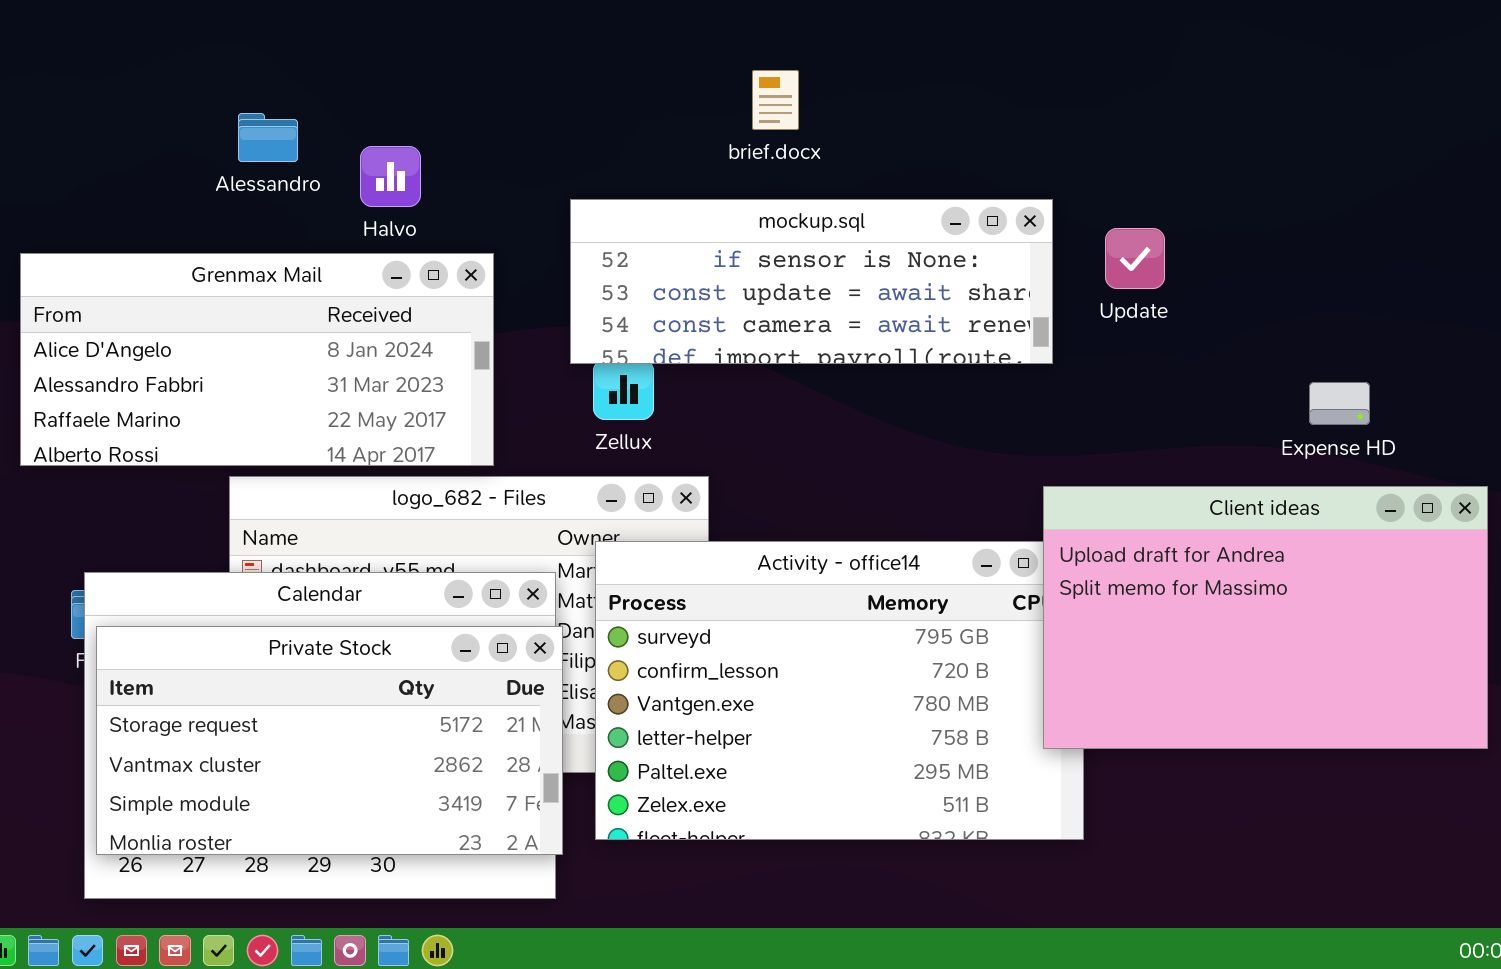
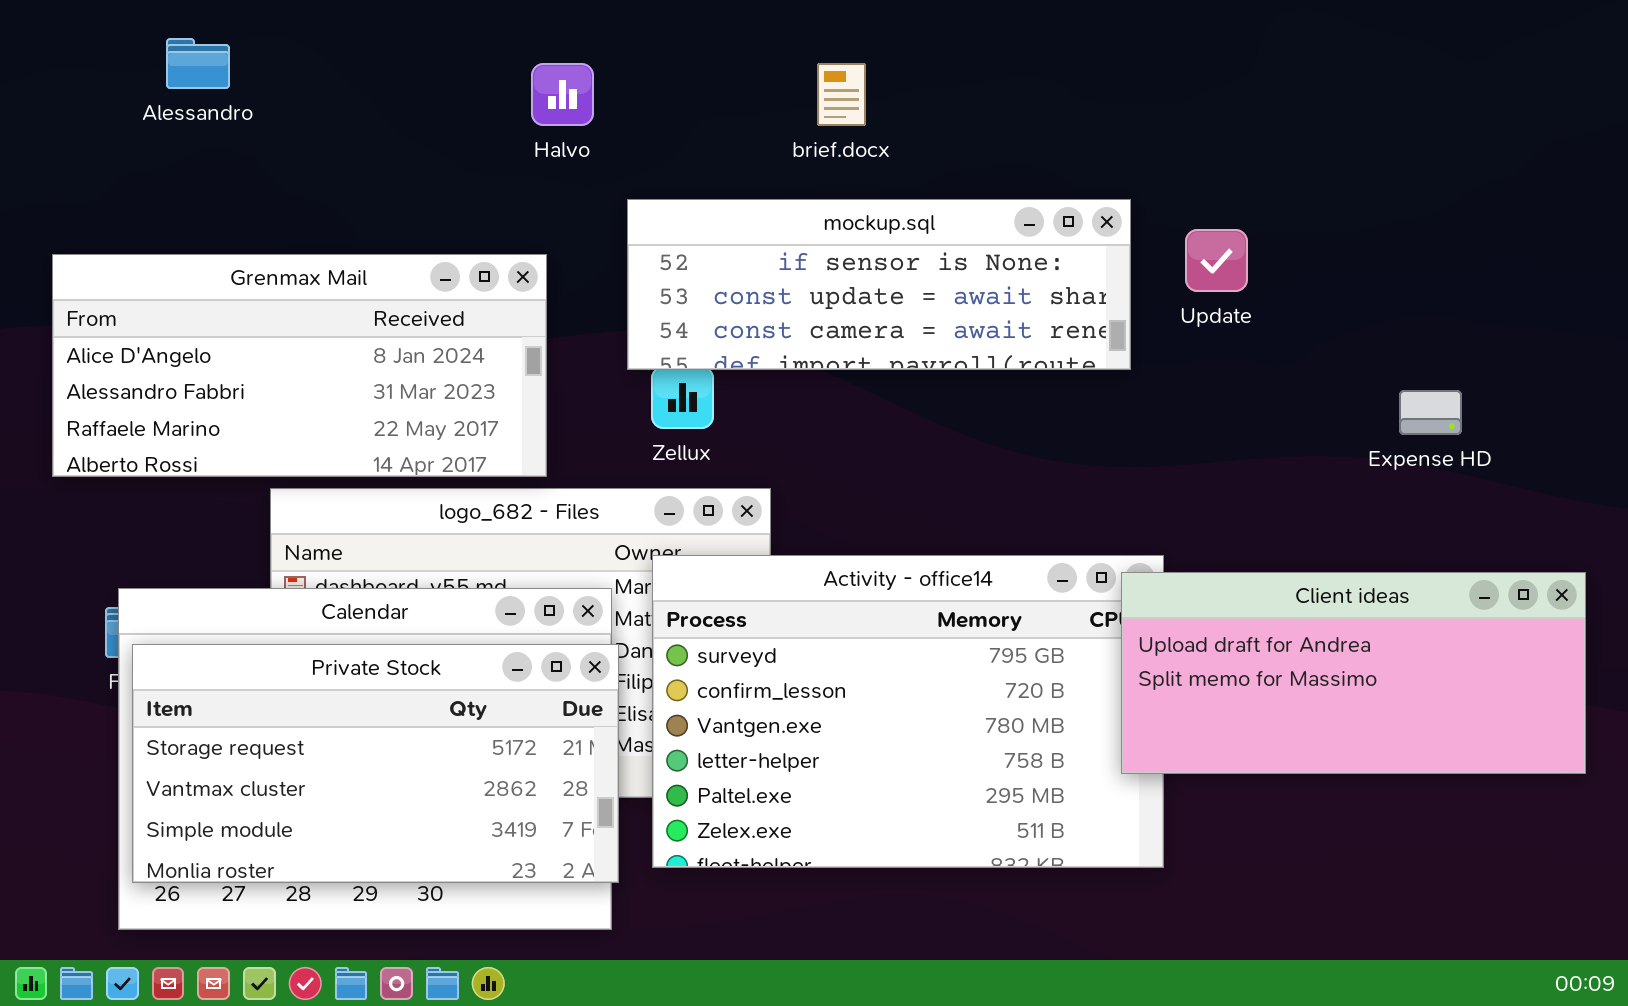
Alessandro: [238,113,298,162] -> [166,38,230,89], moved
Halvo: [360,146,421,207] -> [531,63,594,126], moved
Client ideas: [1043,486,1488,749] -> [1121,572,1586,774], resized

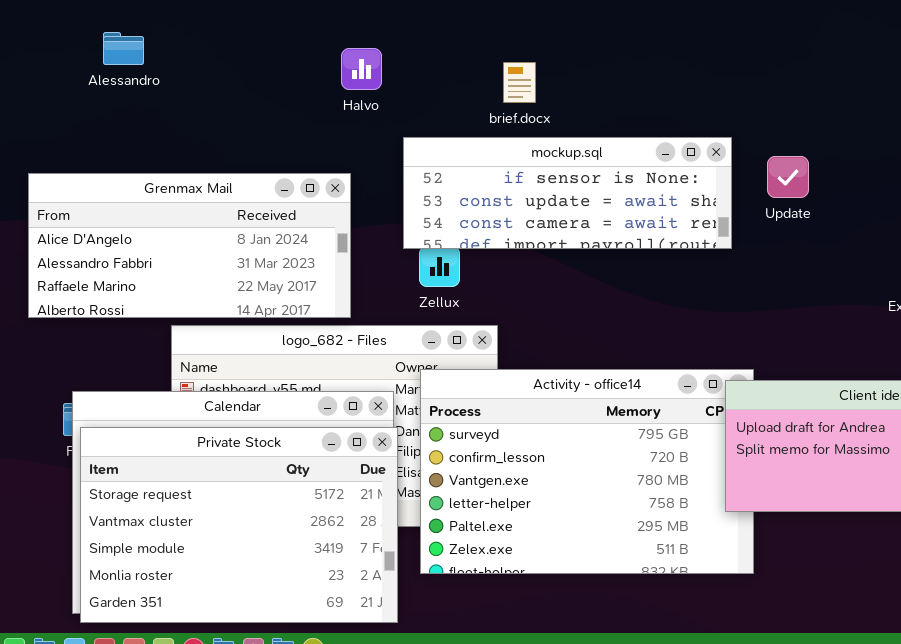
brief.docx: [817,63,866,126] -> [503,62,536,103], moved
Private Stock: [132,644,619,883] -> [80,427,398,623], resized

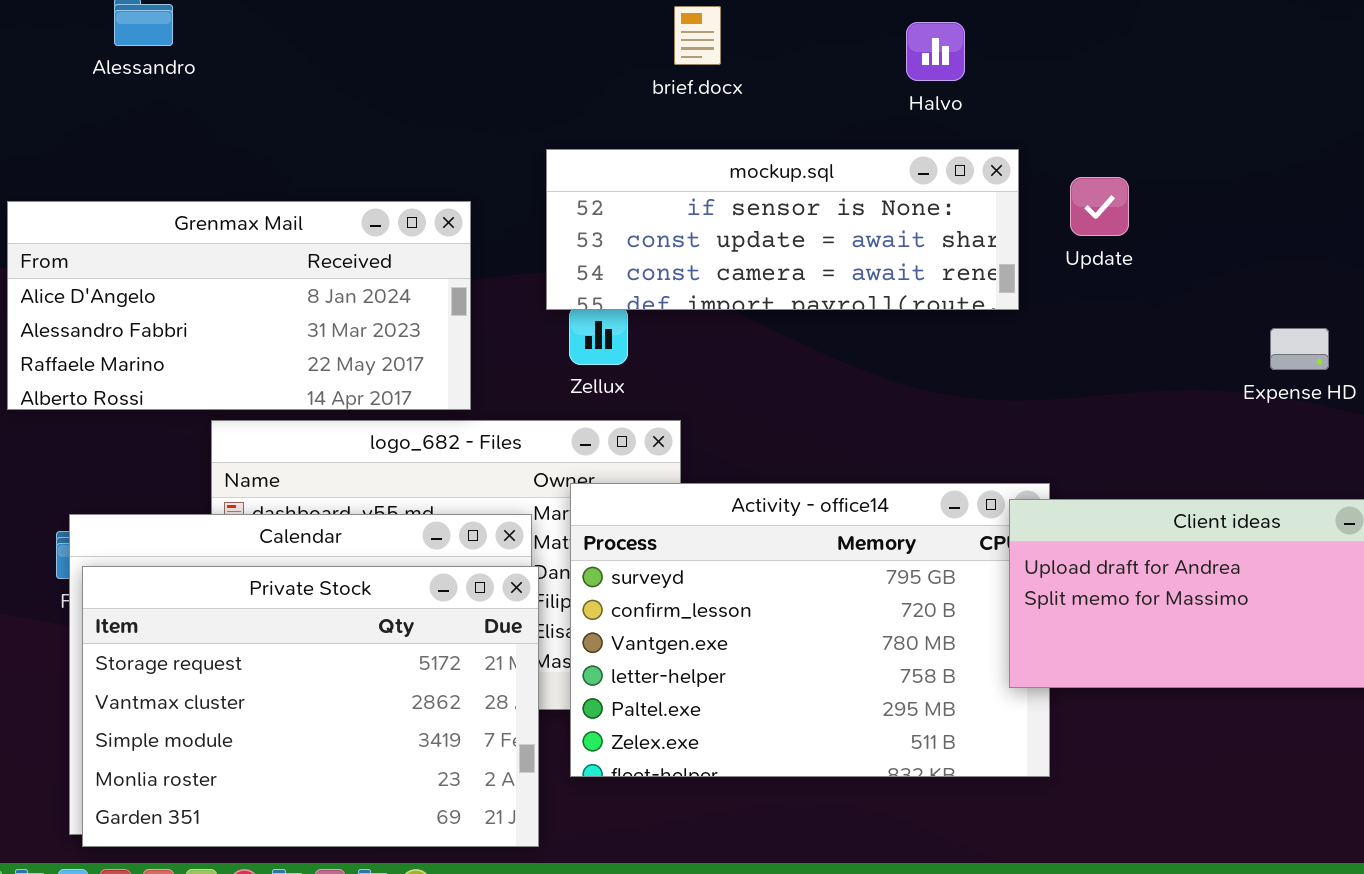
Halvo: [341,48,382,90] -> [906,22,965,81], moved
brief.docx: [503,62,536,103] -> [674,6,721,65], moved

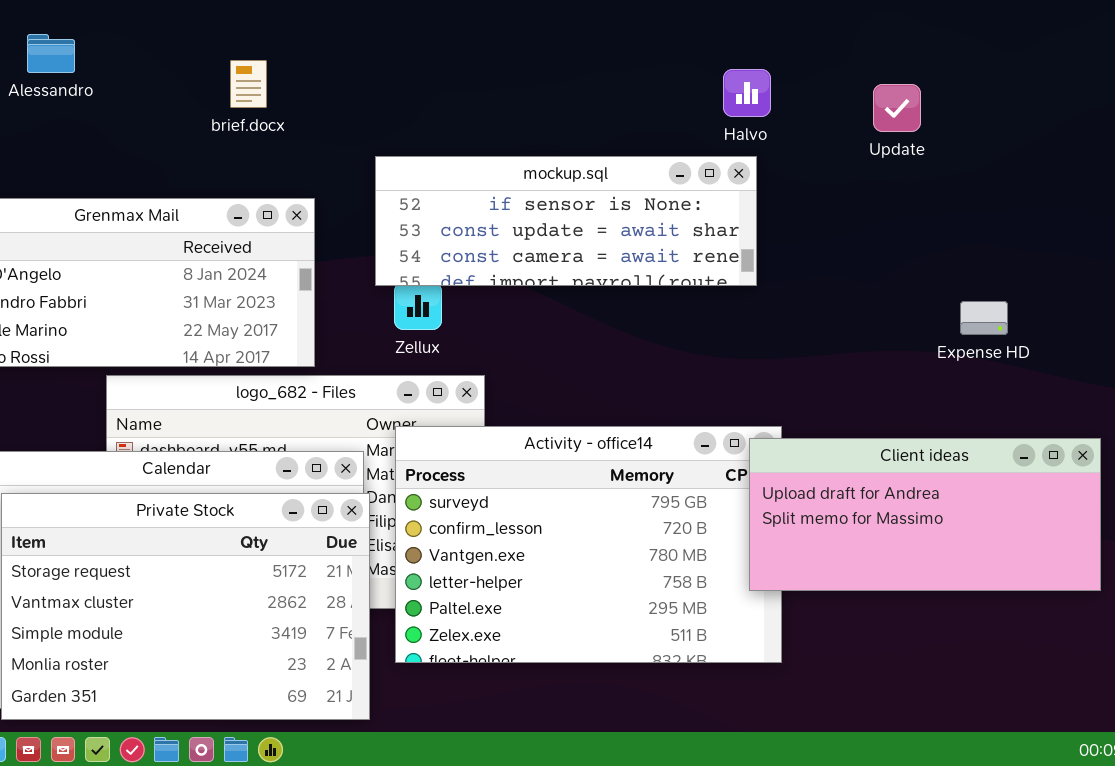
brief.docx: [674,6,721,65] -> [230,60,267,108], moved
Halvo: [906,22,965,81] -> [723,69,771,117], moved
Update: [1070,177,1129,236] -> [873,84,921,132], moved

